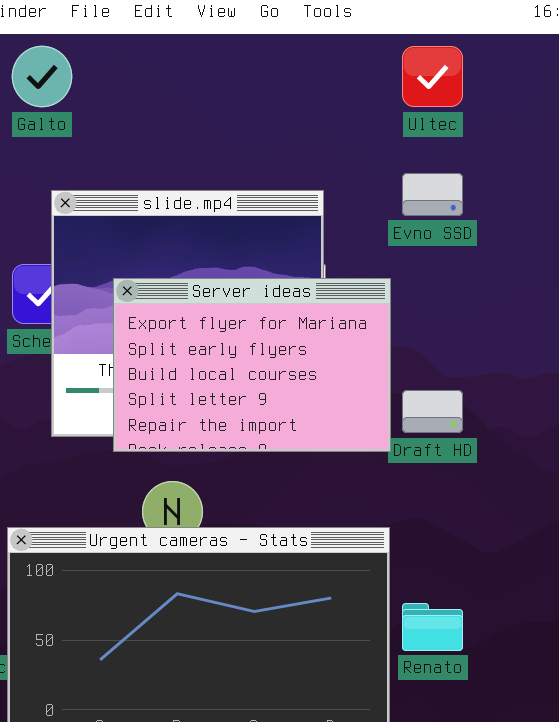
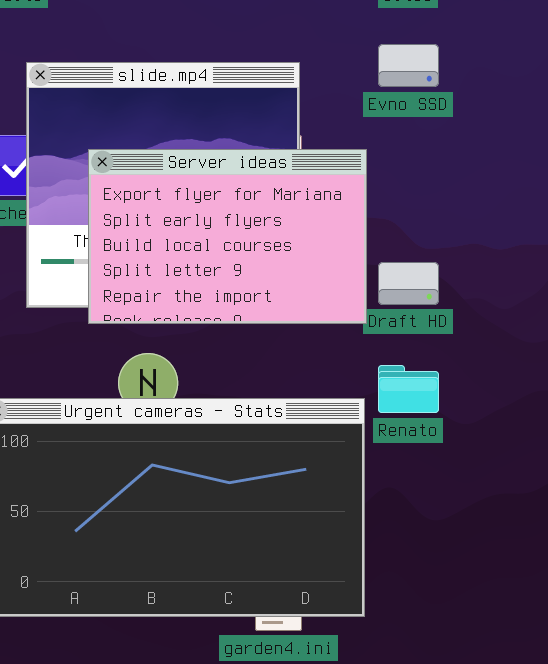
Renato: [402,603,463,651] -> [378,365,439,413], moved

